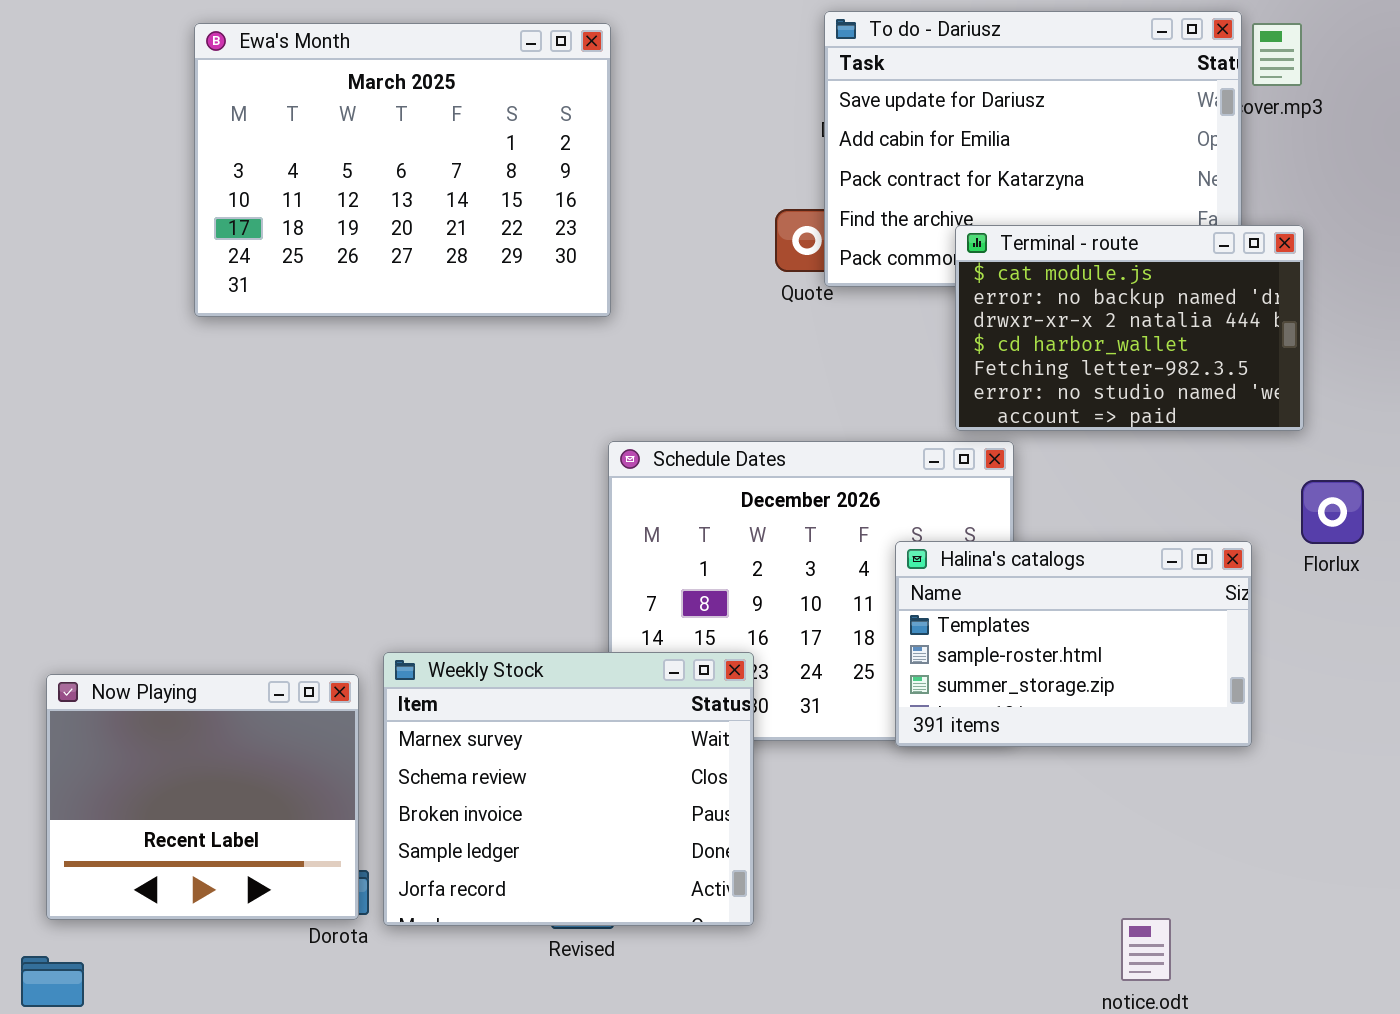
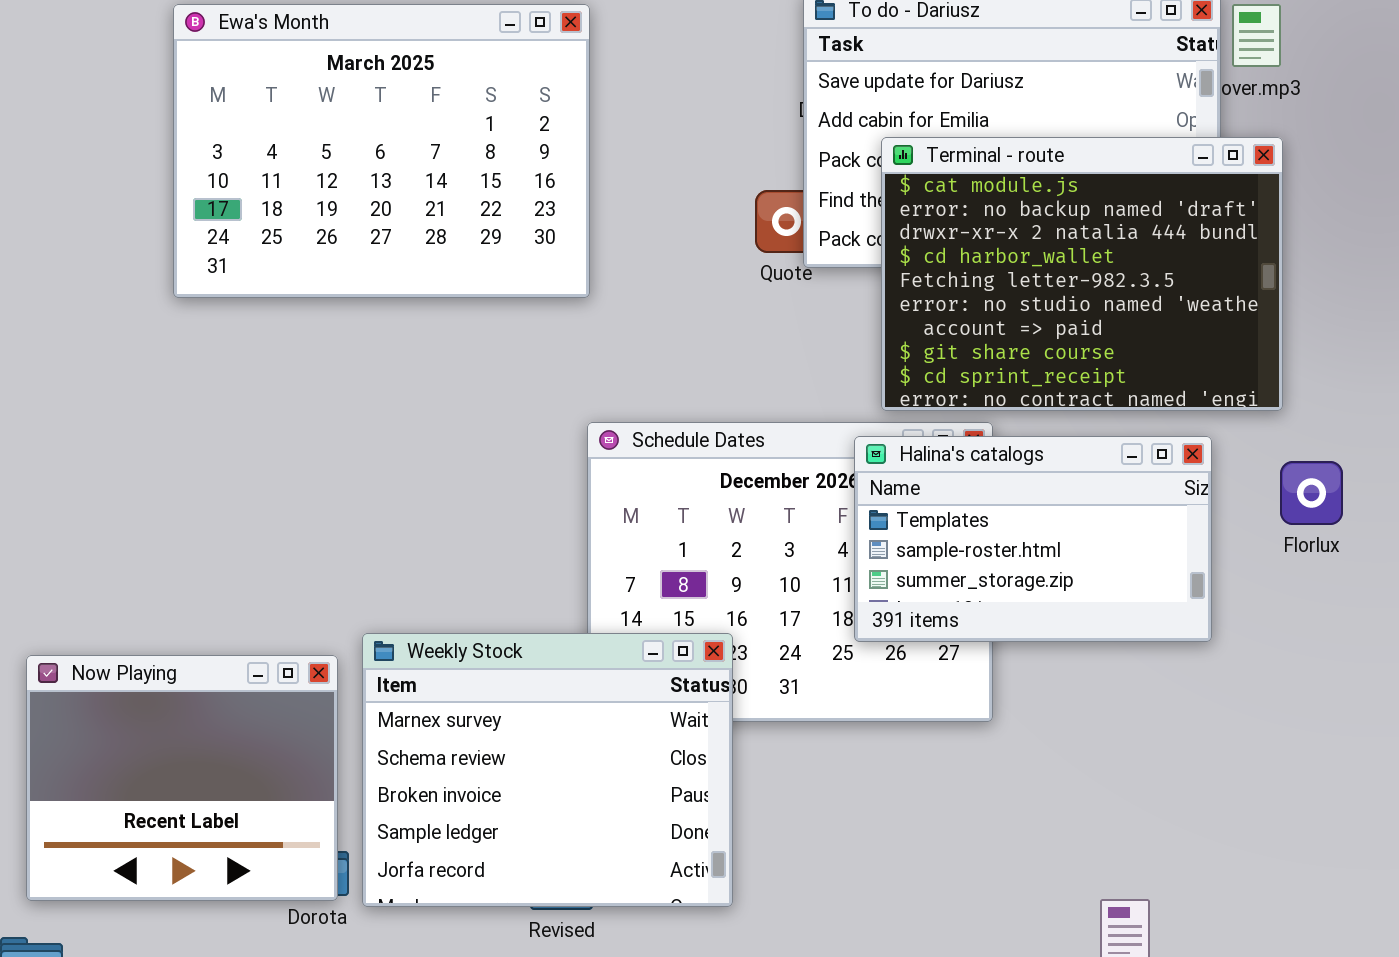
Terminal - route: [955,225,1304,431] -> [881,137,1283,411], resized
Halina's catalogs: [895,541,1252,747] -> [854,436,1212,642], moved

